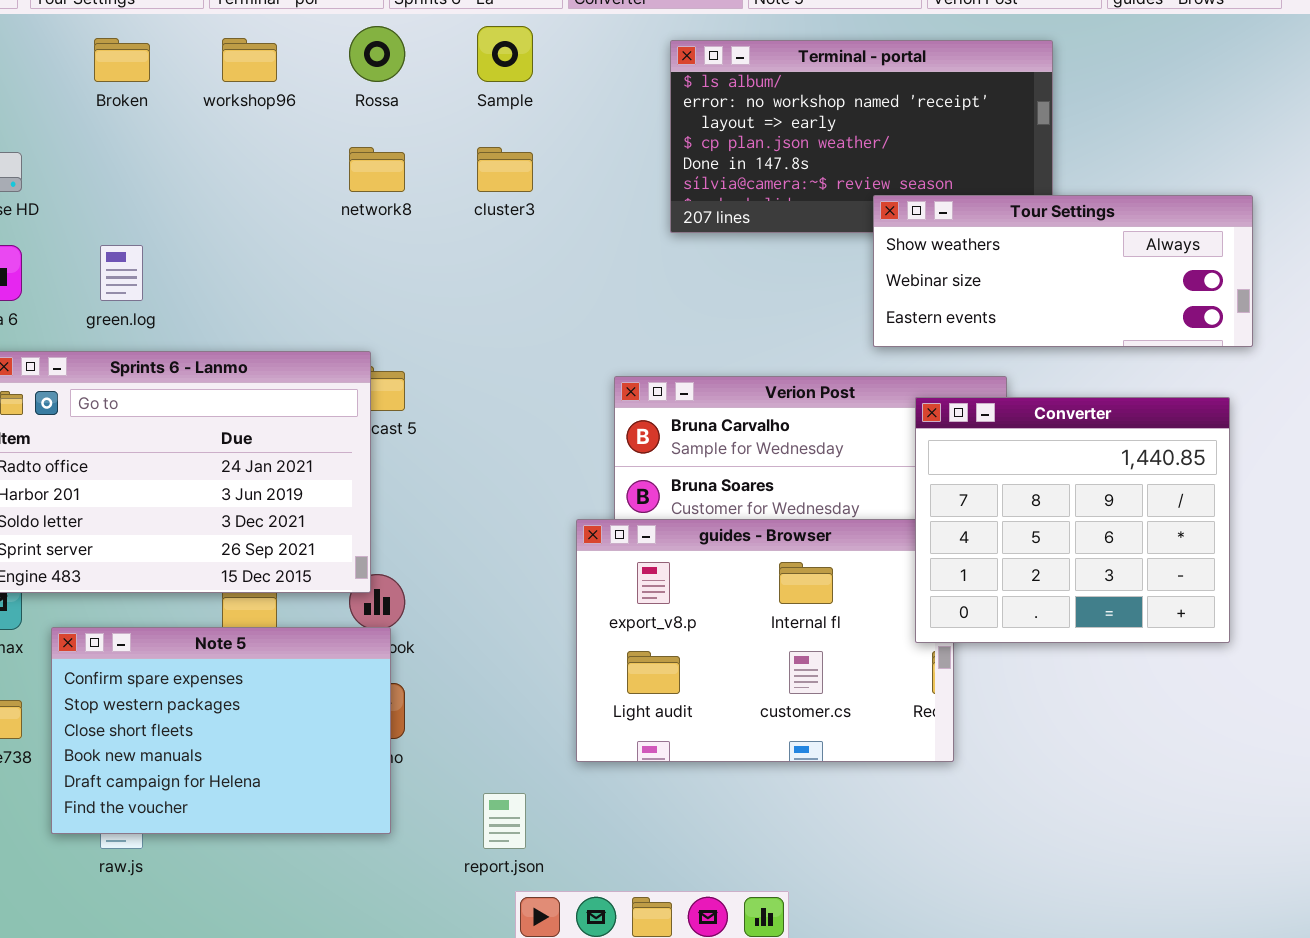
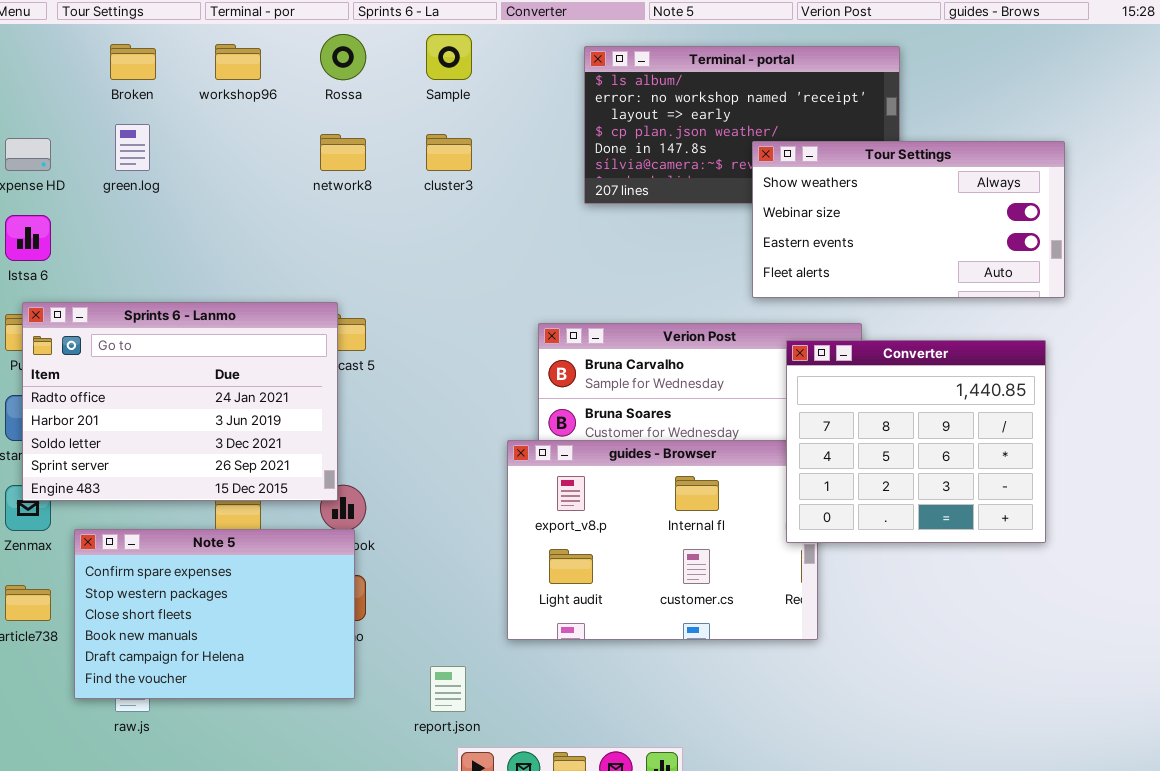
Tour Settings: [873,195,1253,347] -> [752,141,1065,298], resized
green.log: [100,245,143,301] -> [115,124,150,171], moved

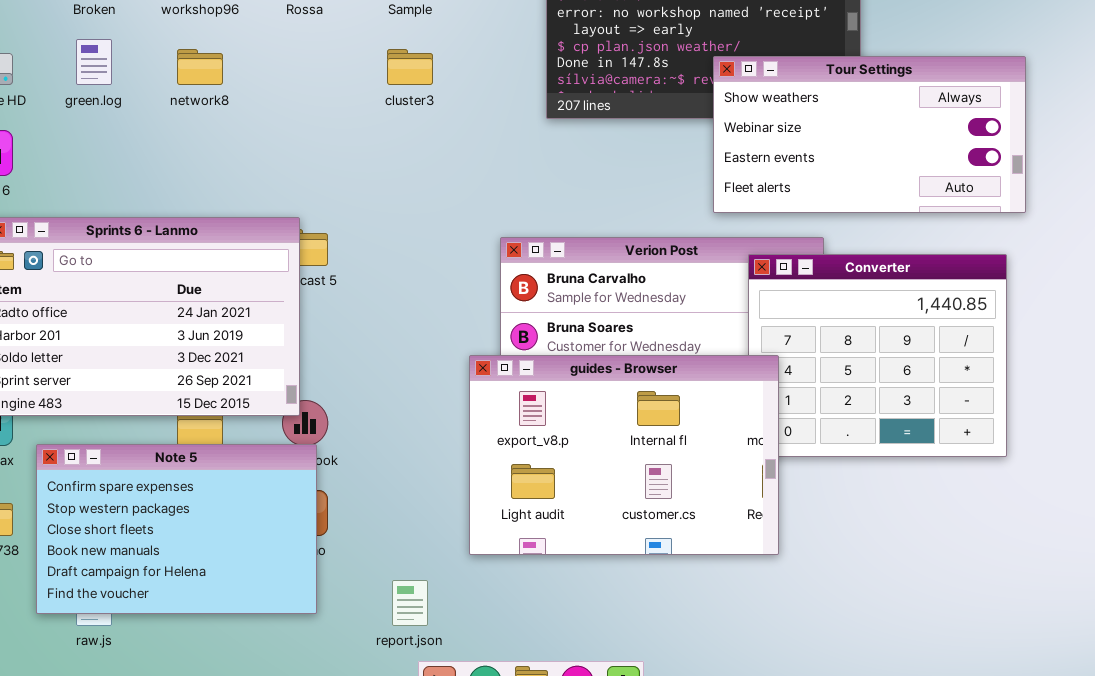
network8: [320,134,366,171] -> [177,49,223,85], moved
guides - Browser: [507,440,818,640] -> [469,355,779,555], raised

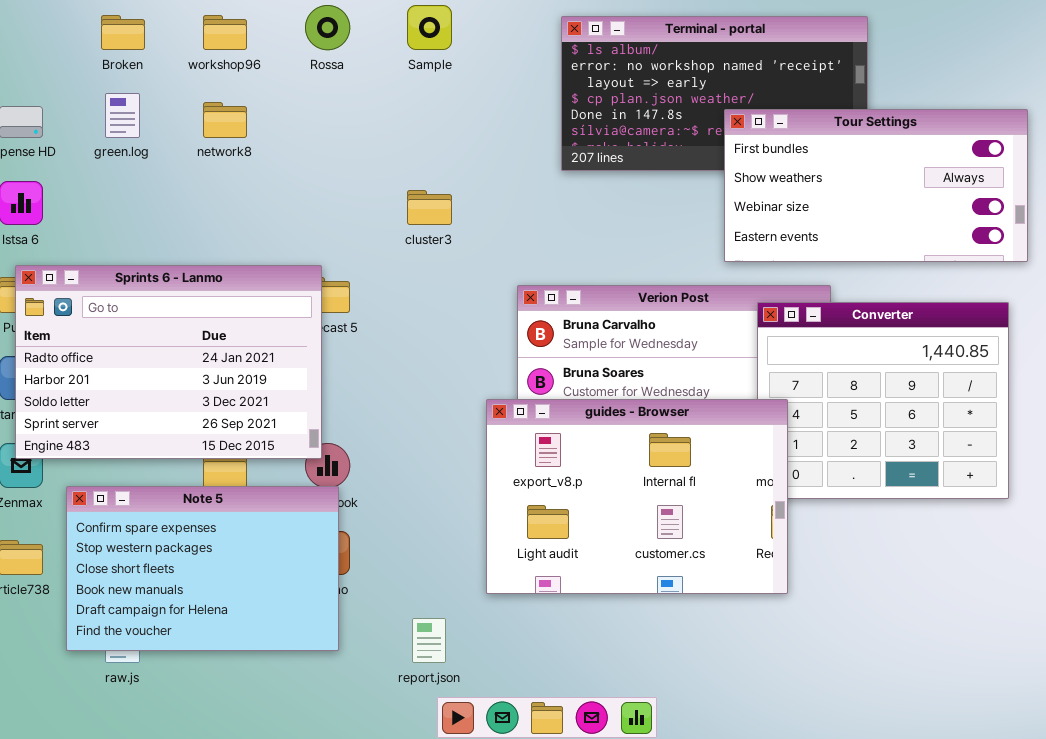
cluster3: [387,49,433,85] -> [407,190,452,225], moved
Tour Settings: [713,56,1026,213] -> [724,109,1028,262], scrolled up 1 row

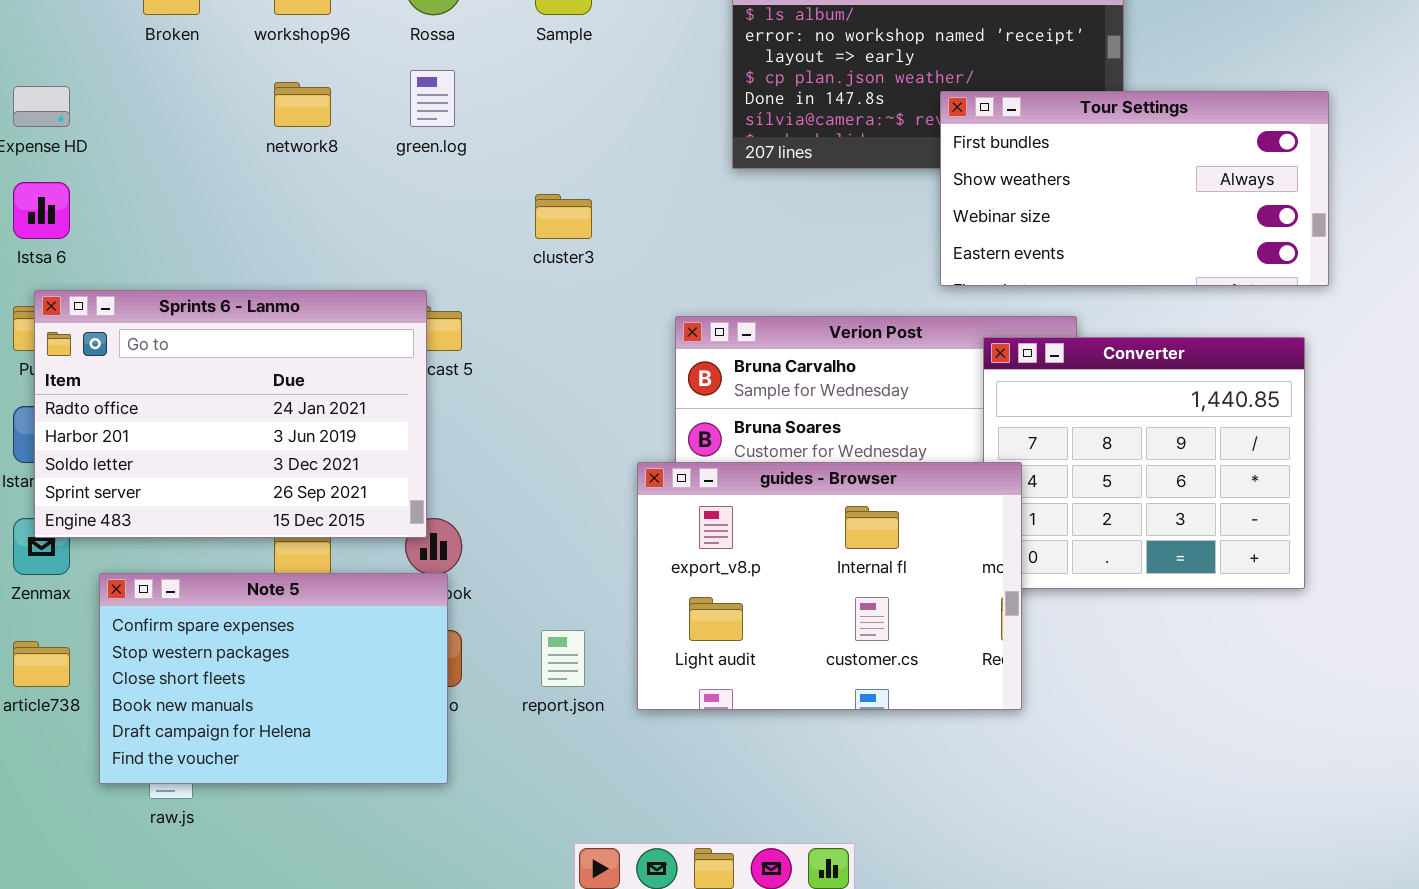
green.log: [105,93,140,138] -> [410,70,455,127], moved
report.json: [412,618,446,663] -> [541,630,585,687], moved

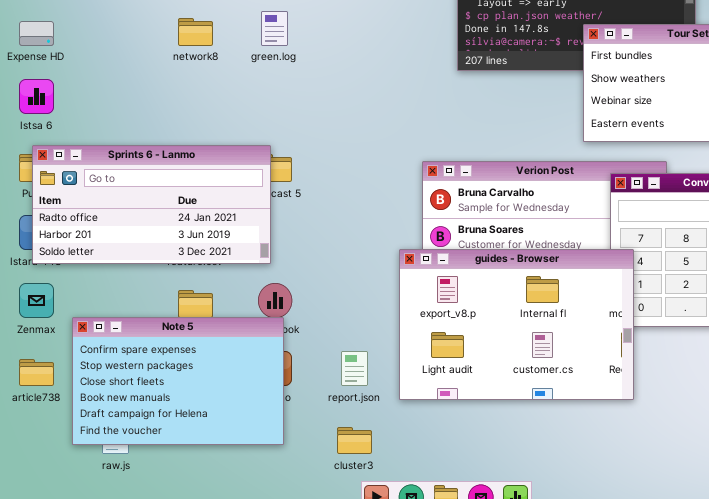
cluster3: [535,194,592,239] -> [337,427,372,454], moved
Sprints 6 - Lanmo: [34,290,427,538] -> [32,145,271,264], resized

